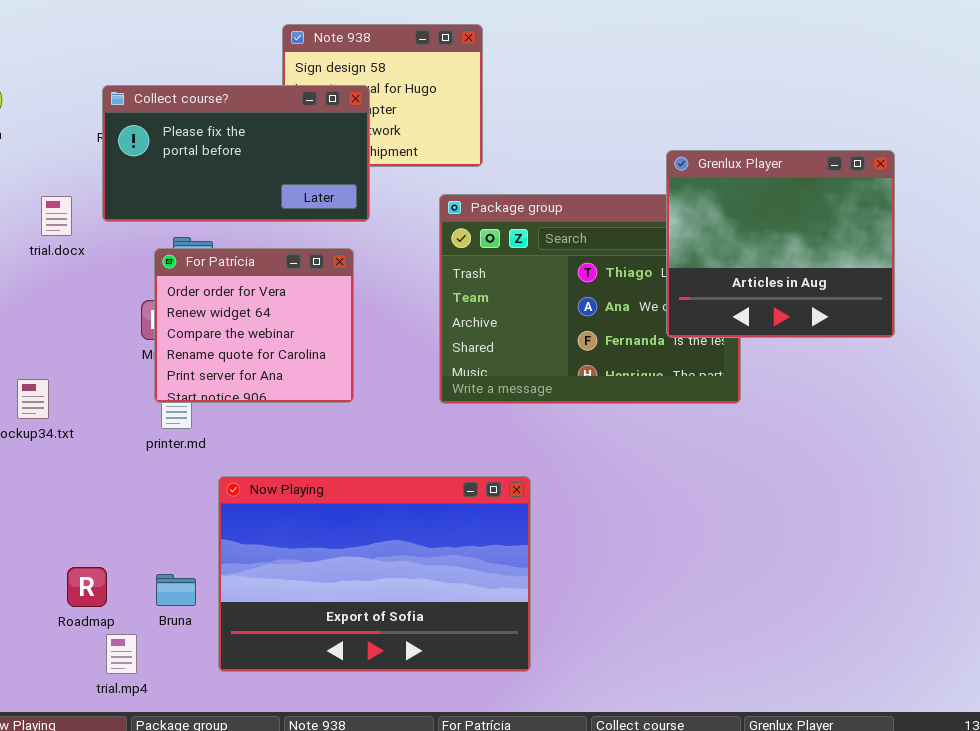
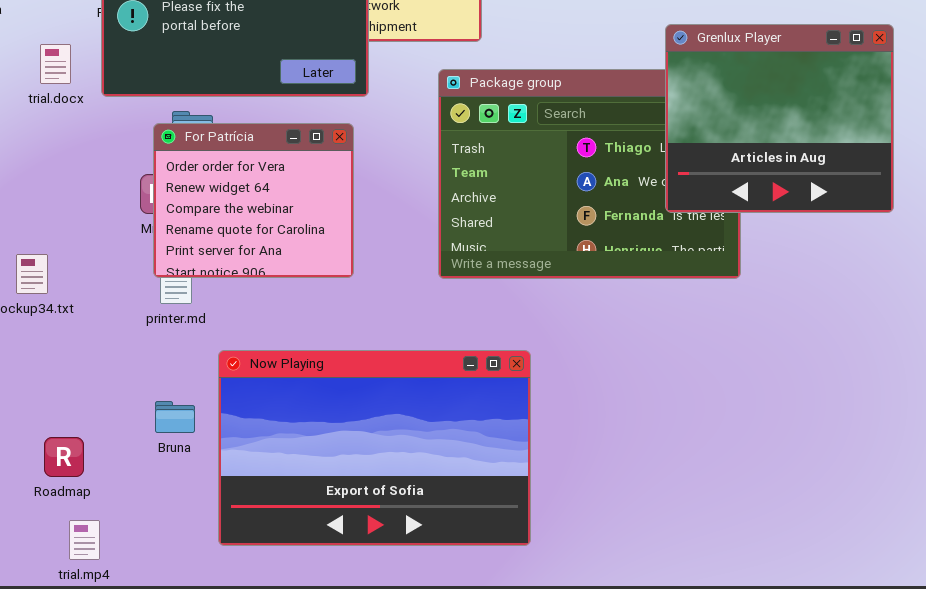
trial.docx: [41,196,72,236] -> [40,44,71,84], moved
Roadmap: [67,567,107,607] -> [44,437,84,477], moved
Bruna: [156,574,196,606] -> [155,401,195,433], moved
trial.mp4: [106,634,137,674] -> [69,520,100,560], moved

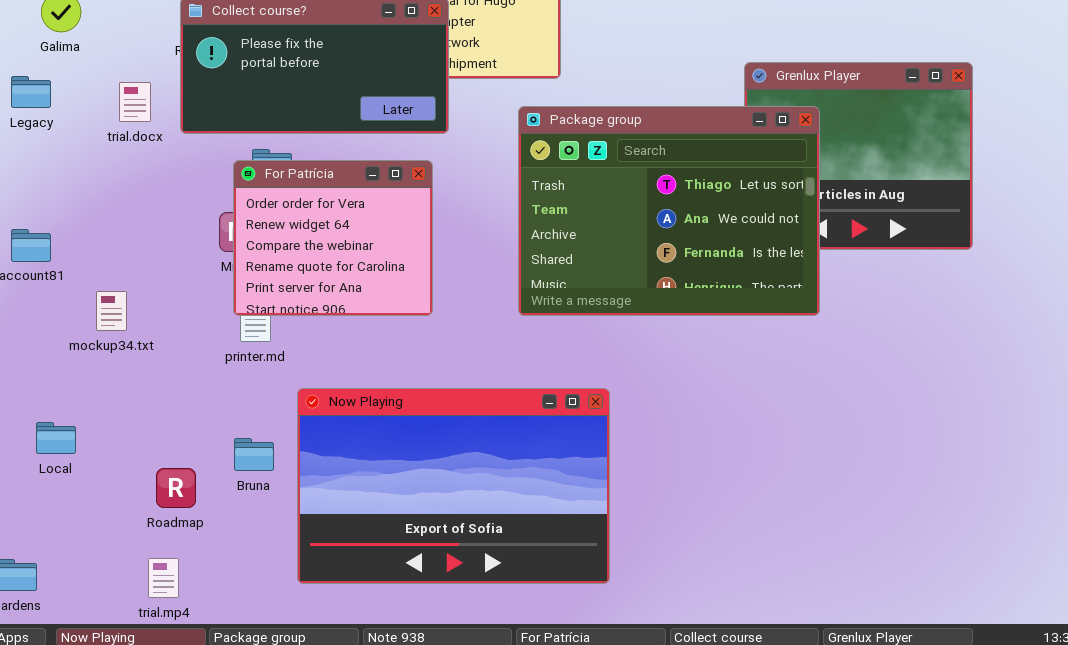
Package group: [438,69,741,279] -> [518,106,820,316], raised
Roadmap: [44,437,84,477] -> [156,468,196,508], moved

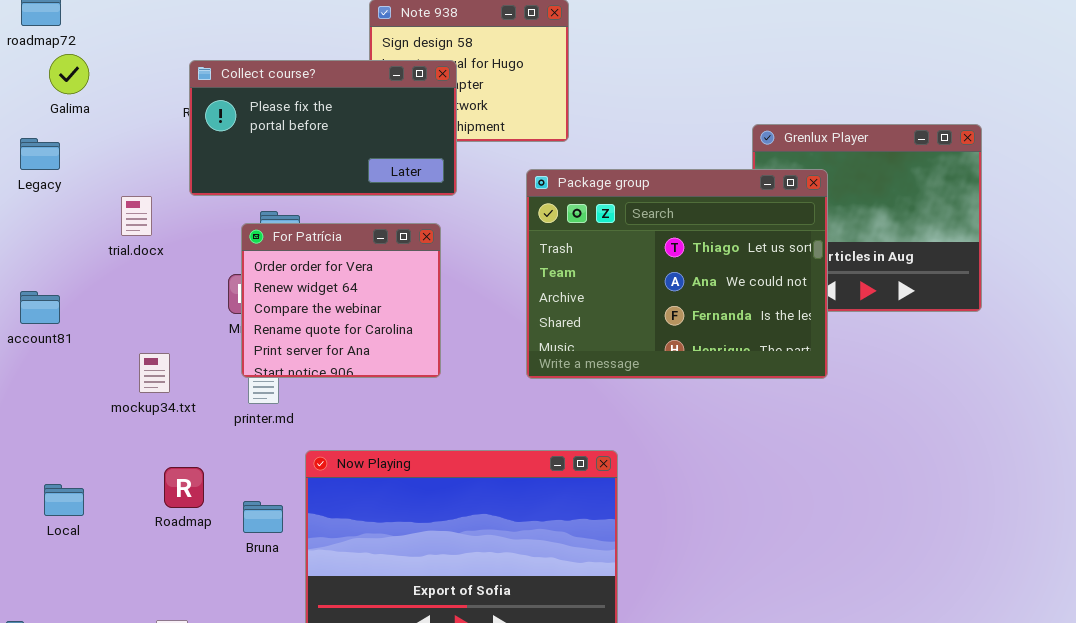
trial.docx: [119,82,151,122] -> [121,196,152,236], moved
mockup34.txt: [96,291,127,331] -> [139,353,170,393], moved
Roadmap: [156,468,196,508] -> [164,467,204,508], moved

